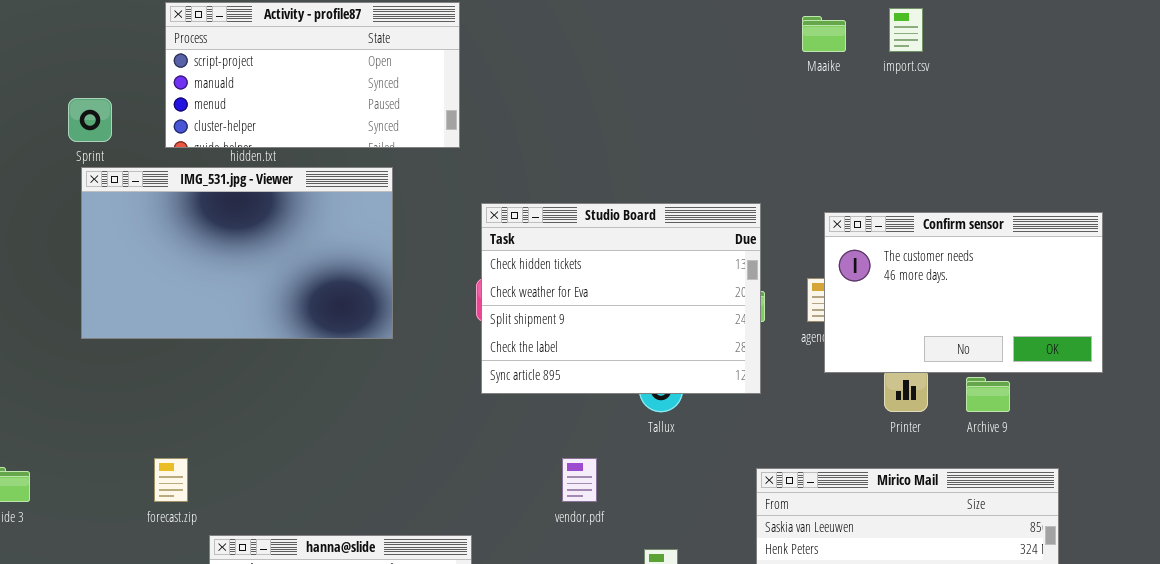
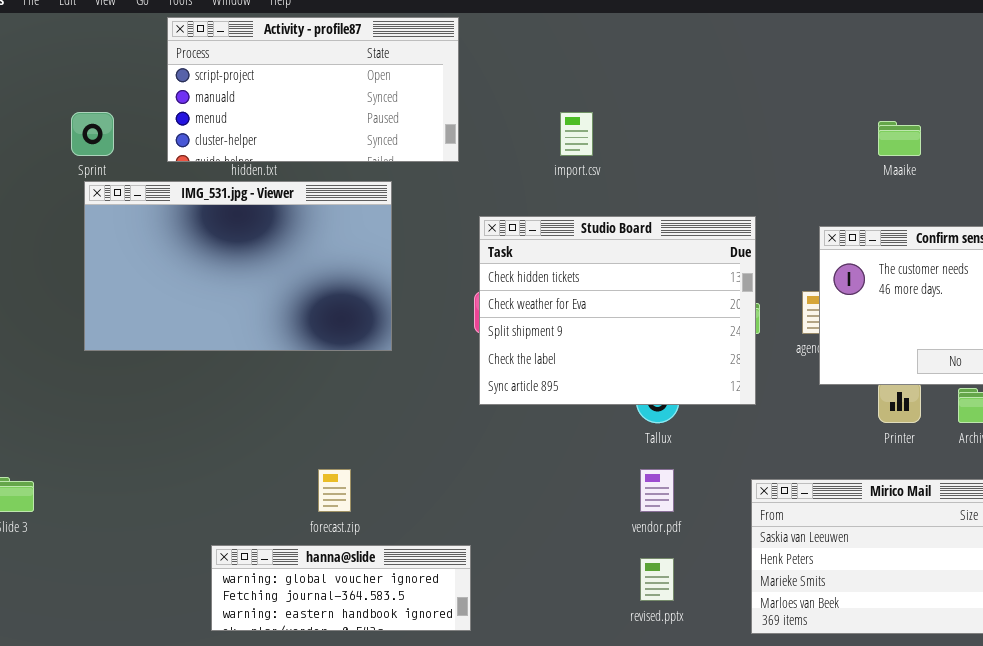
import.csv: [889,8,923,52] -> [560,112,593,156], moved
Maaike: [802,16,846,52] -> [878,121,921,156], moved
forecast.zip: [154,458,188,502] -> [318,469,351,512], moved
vendor.pdf: [562,458,597,502] -> [640,469,674,512], moved

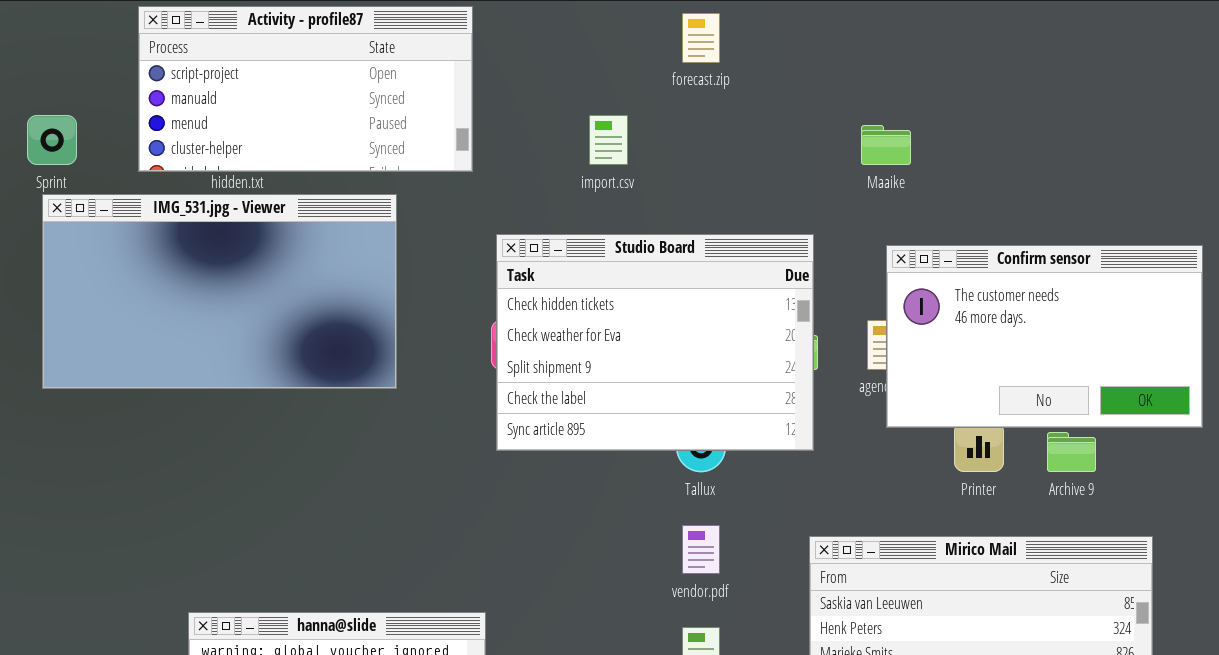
Maaike: [878,121,921,156] -> [861,125,911,165], moved
forecast.zip: [318,469,351,512] -> [682,13,720,63], moved

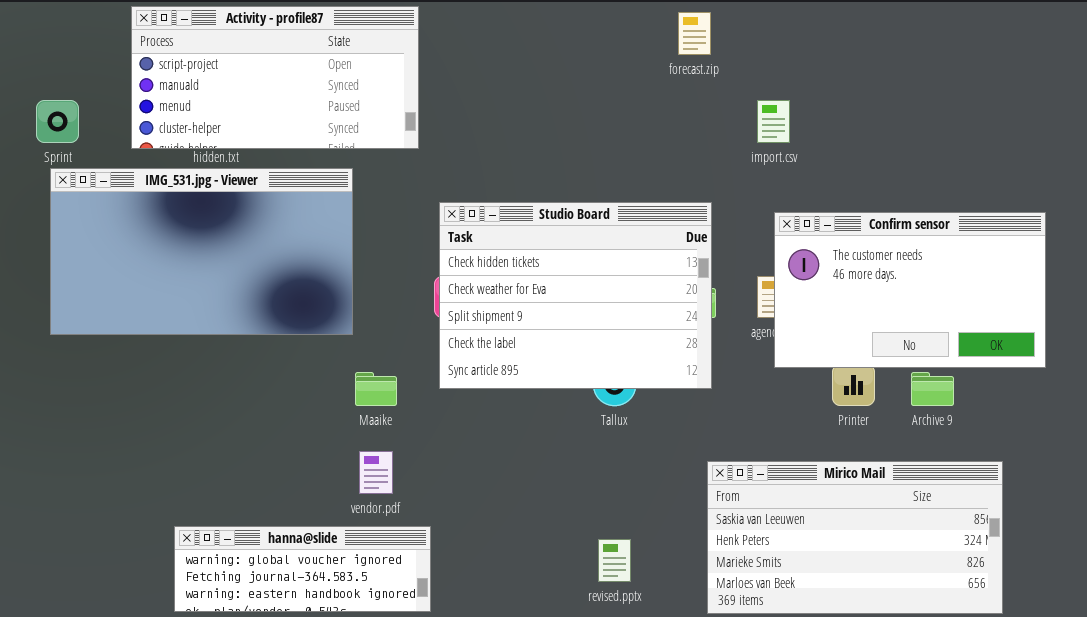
forecast.zip: [682,13,720,63] -> [678,12,711,55], moved
import.csv: [589,115,628,165] -> [757,100,790,143], moved
Maaike: [861,125,911,165] -> [355,372,397,406], moved
vendor.pdf: [682,525,720,574] -> [359,451,393,494], moved

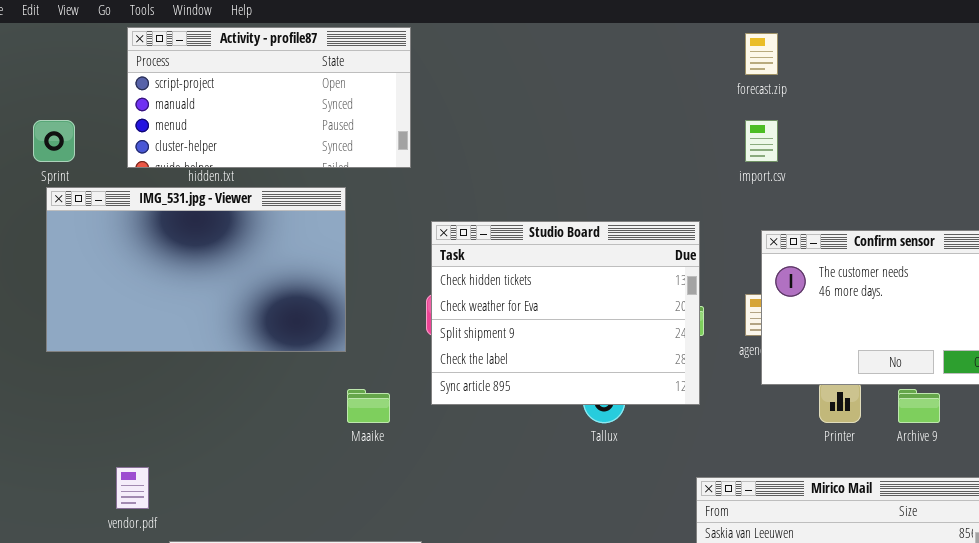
forecast.zip: [678,12,711,55] -> [745,33,778,75], moved
vendor.pdf: [359,451,393,494] -> [116,467,149,509], moved

